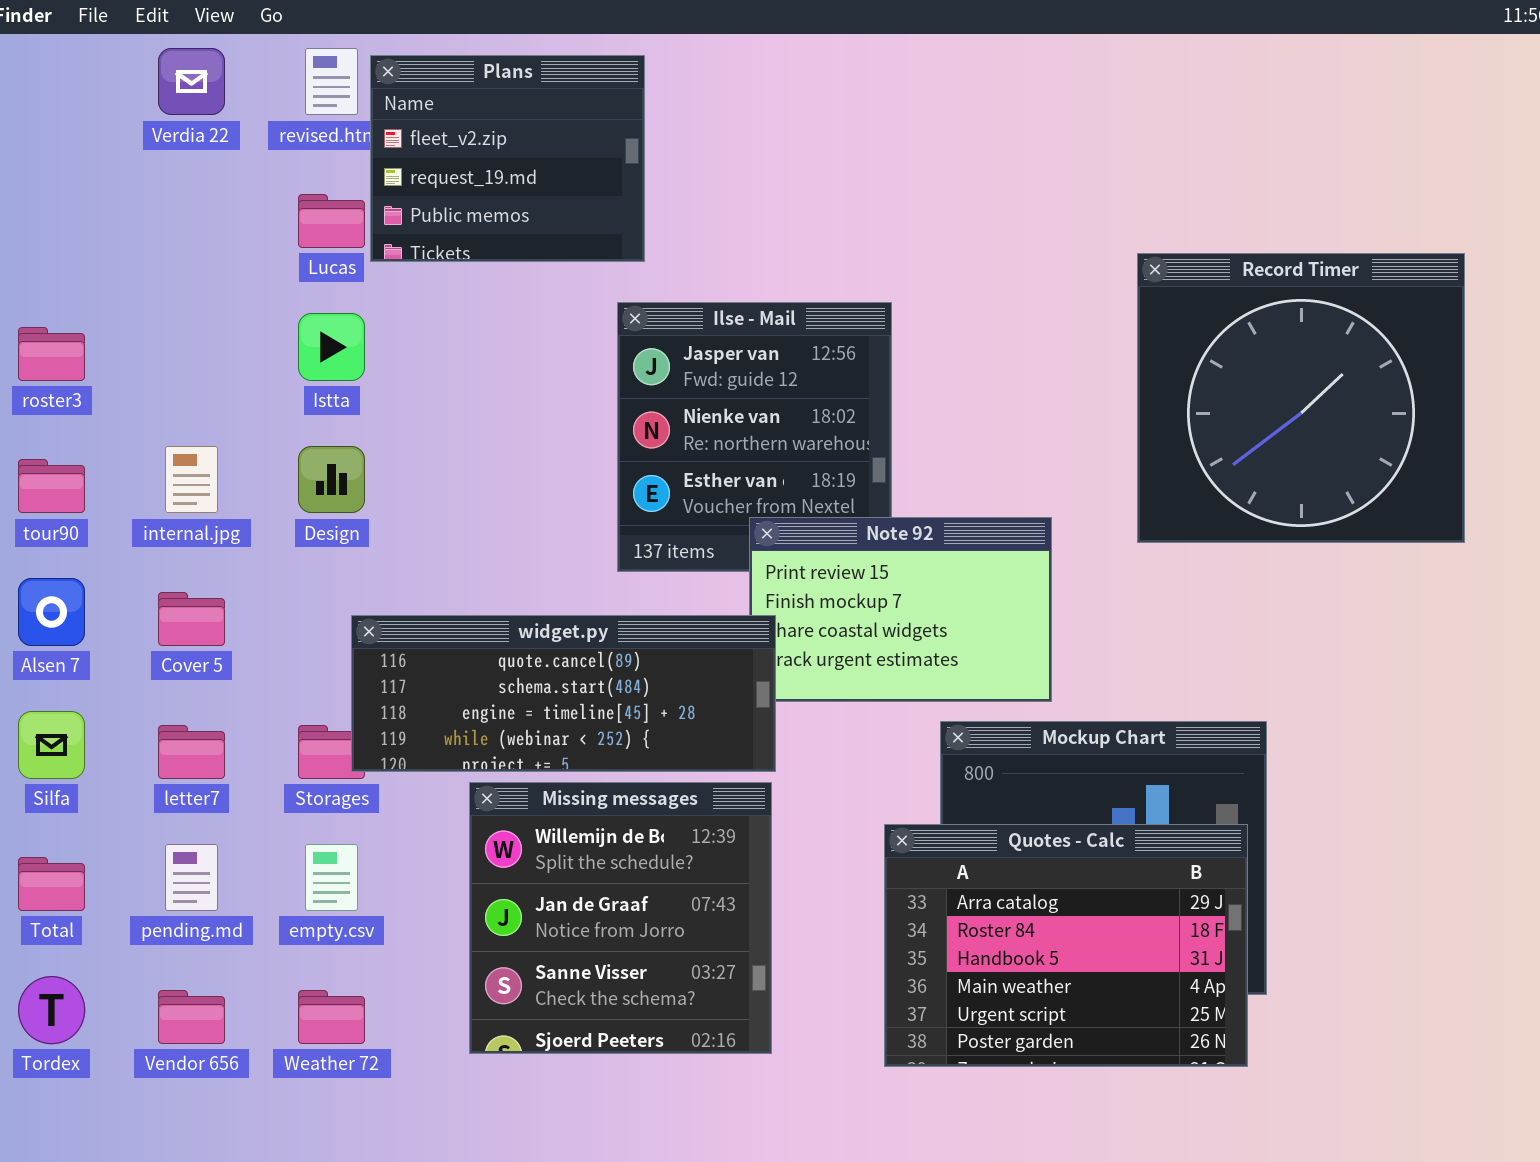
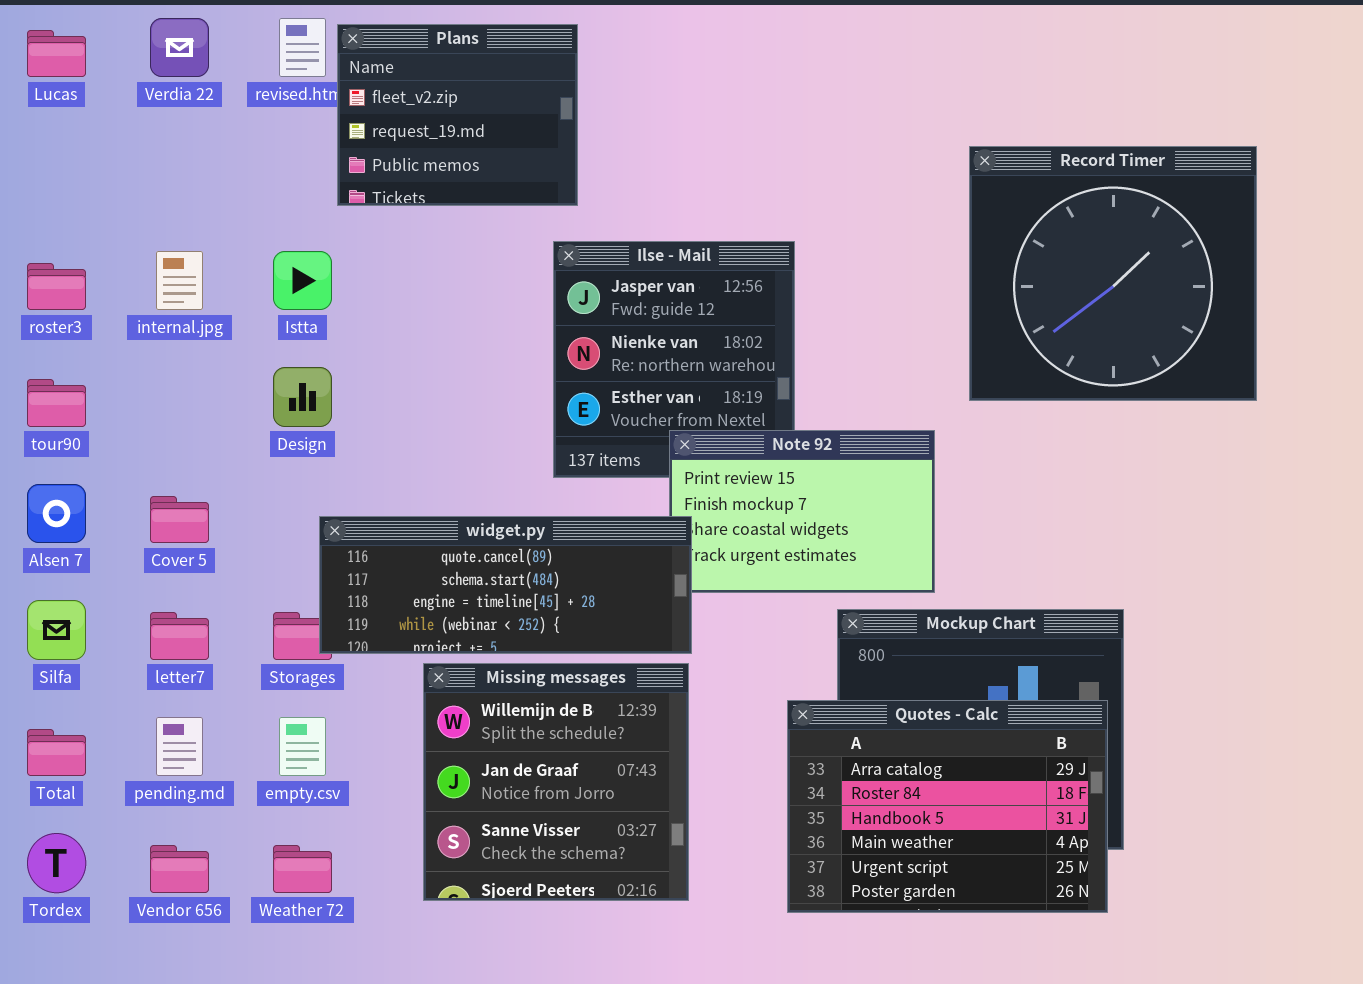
Lucas: [298,194,365,248] -> [27,30,86,77], moved
Record Timer: [1137,253,1465,543] -> [969,146,1257,401], moved
internal.jpg: [165,446,218,513] -> [156,251,203,310], moved

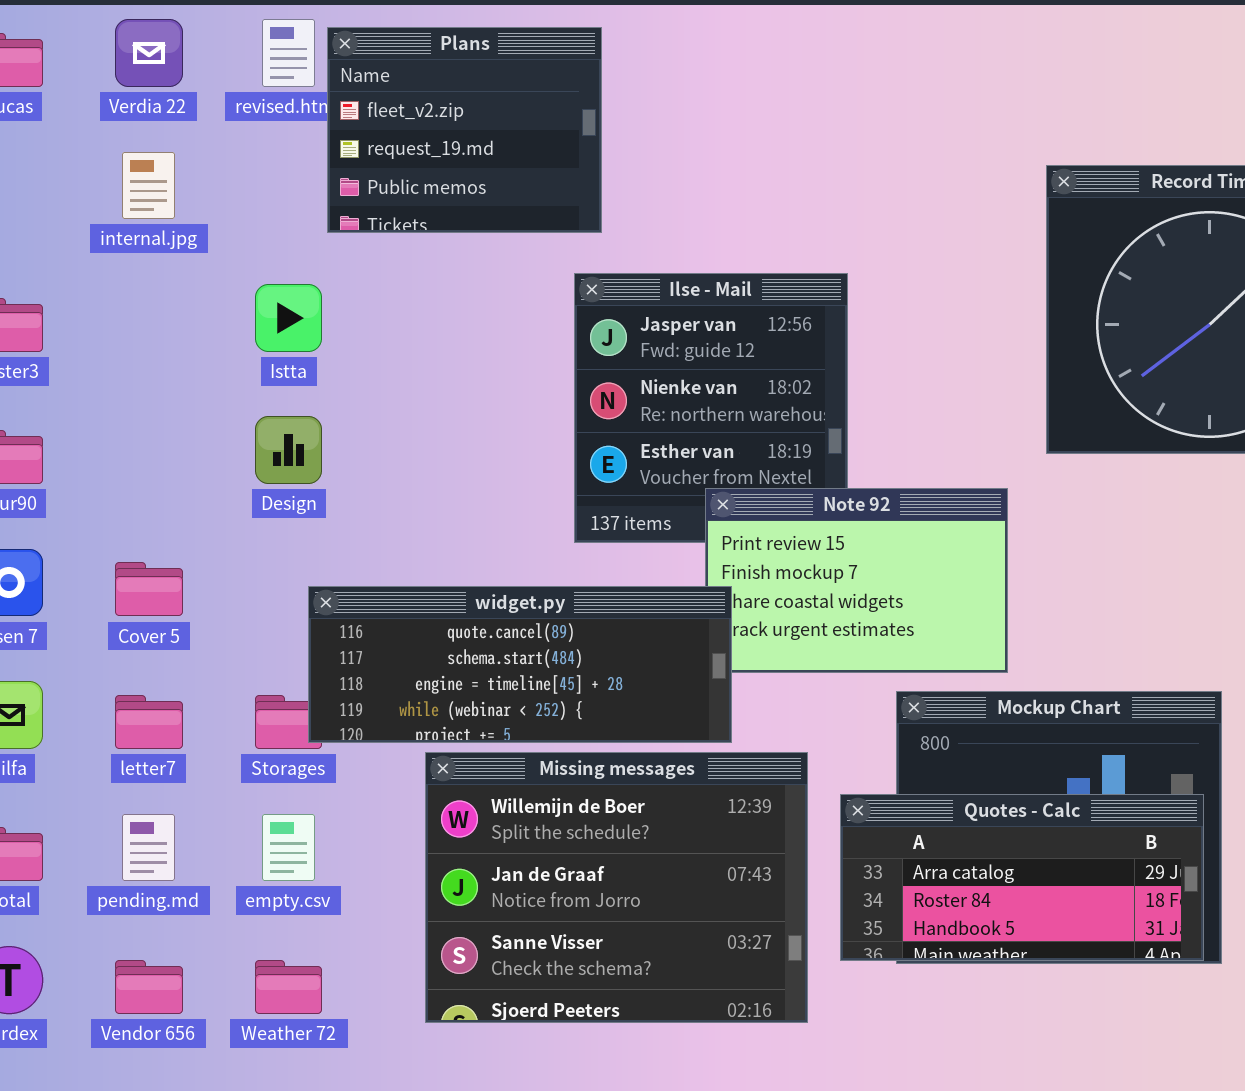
internal.jpg: [156,251,203,310] -> [122,152,175,219], moved
Missing messages: [423,663,689,901] -> [425,752,808,1023], resized
Quotes - Calc: [787,700,1108,913] -> [840,794,1204,961], resized

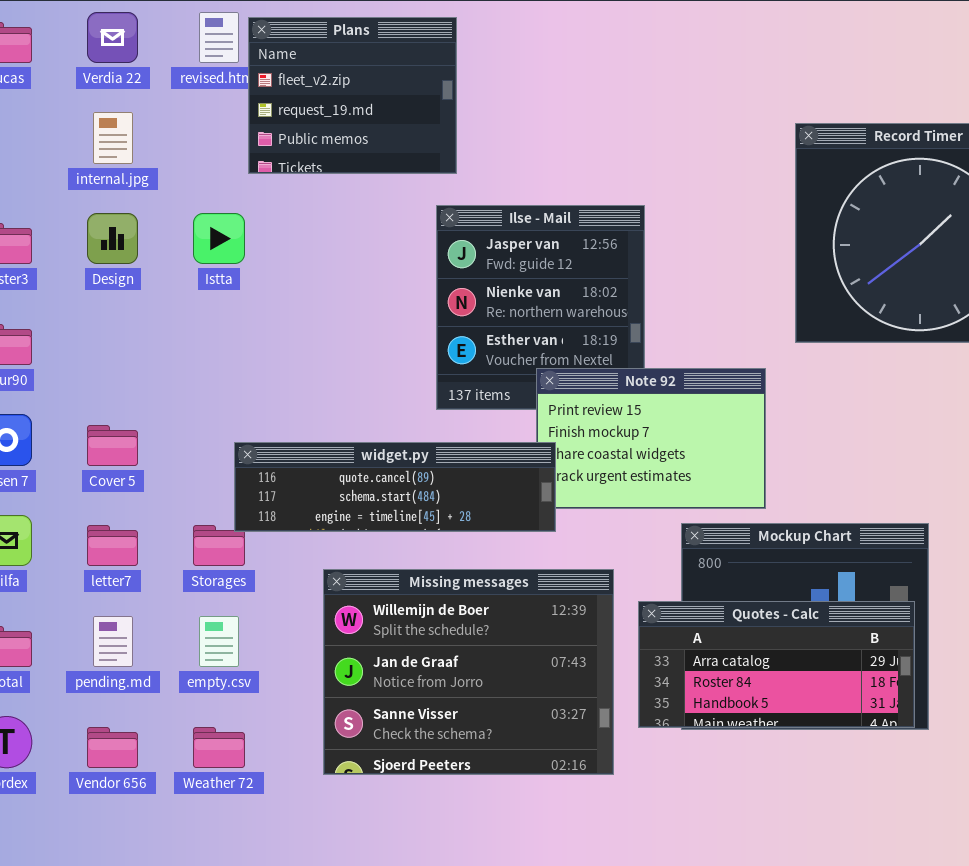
Design: [255,416,322,484] -> [87,213,138,264], moved
widget.py: [308,586,732,743] -> [234,442,556,532], resized

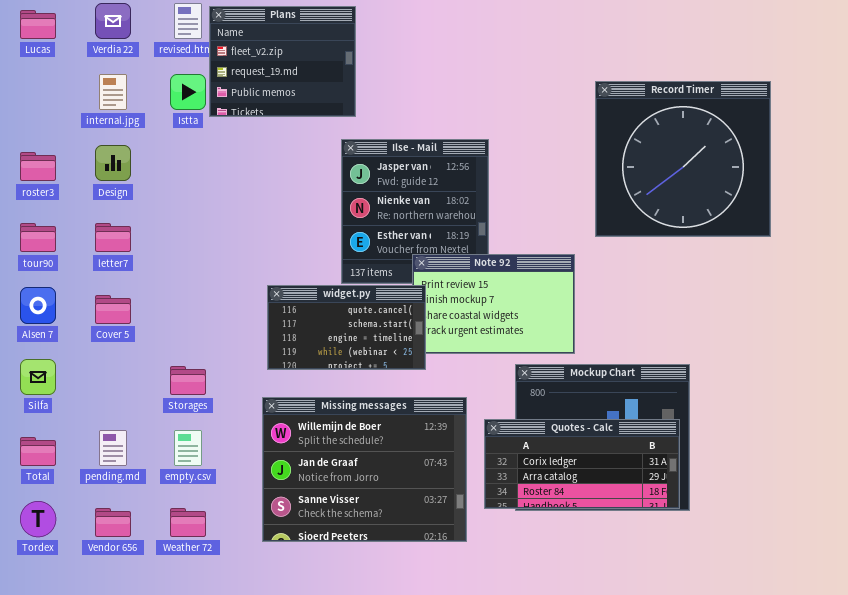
Istta: [193,213,245,264] -> [170,74,206,110], moved
widget.py: [234,442,556,532] -> [267,285,426,370], resized
letter7: [87,525,138,566] -> [95,223,131,252], moved
Quotes - Calc: [638,601,915,728] -> [484,419,680,509], scrolled up 1 row

